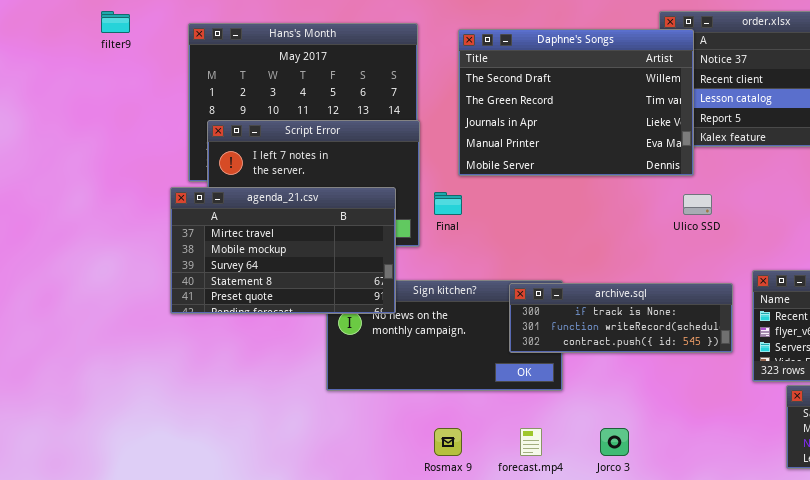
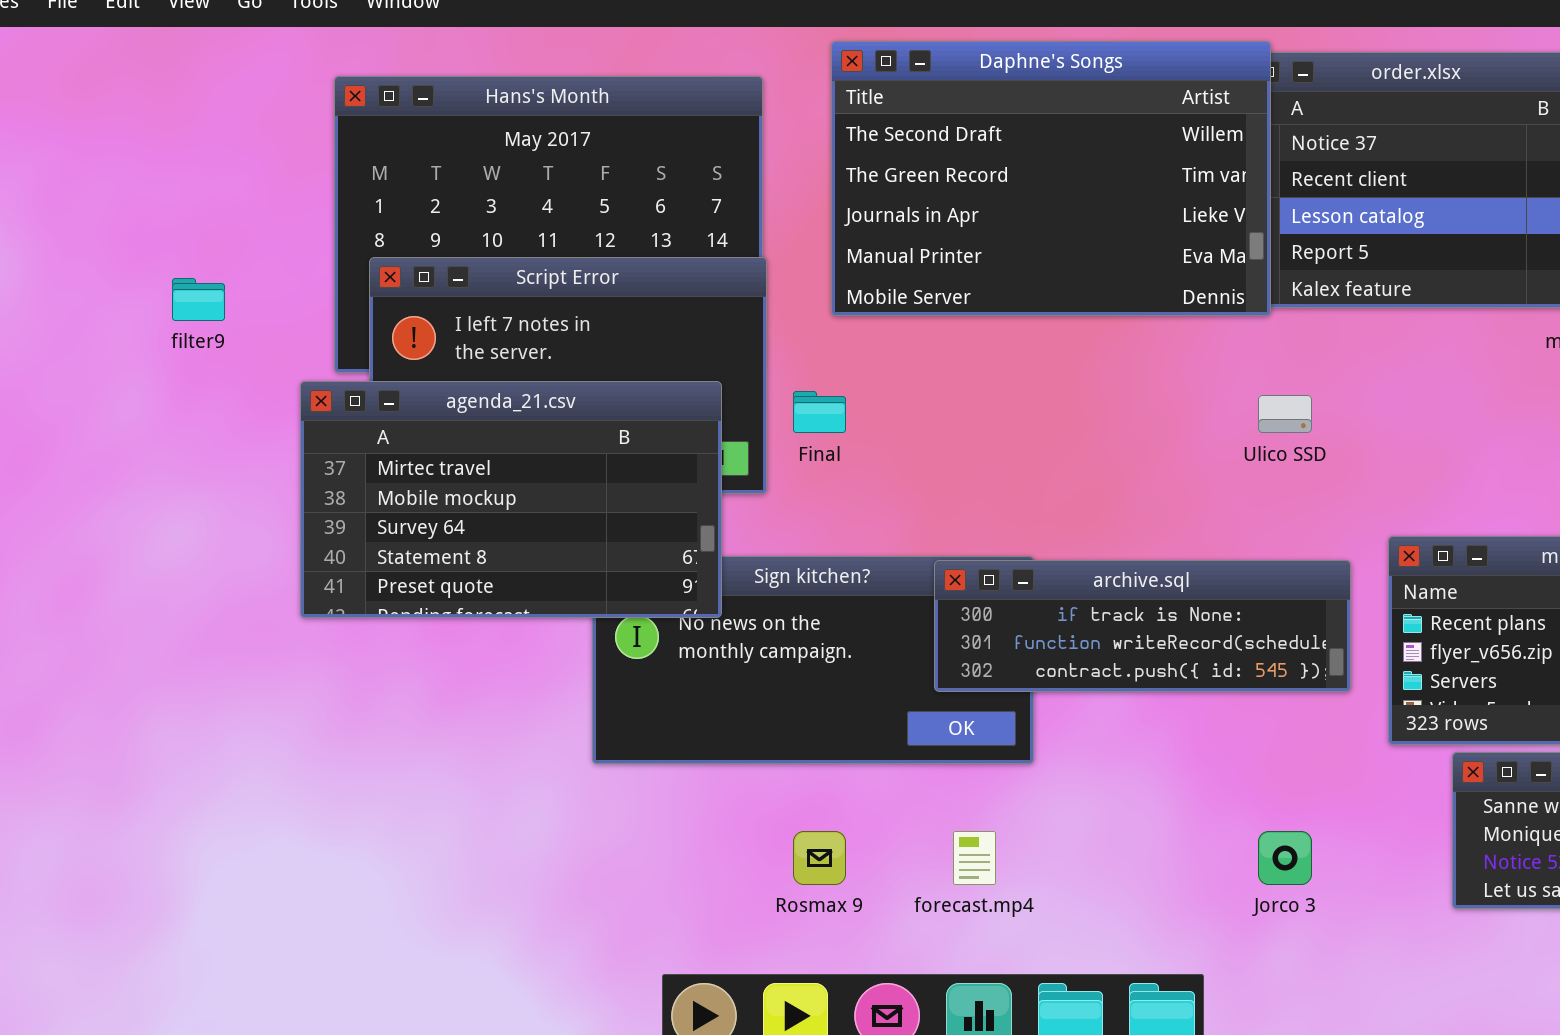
filter9: [101,11,130,33] -> [172,278,225,321], moved
Daphne's Songs: [458,29,694,176] -> [831,41,1271,316], moved
Jorco 3: [600,428,629,456] -> [1258,831,1312,885], moved

